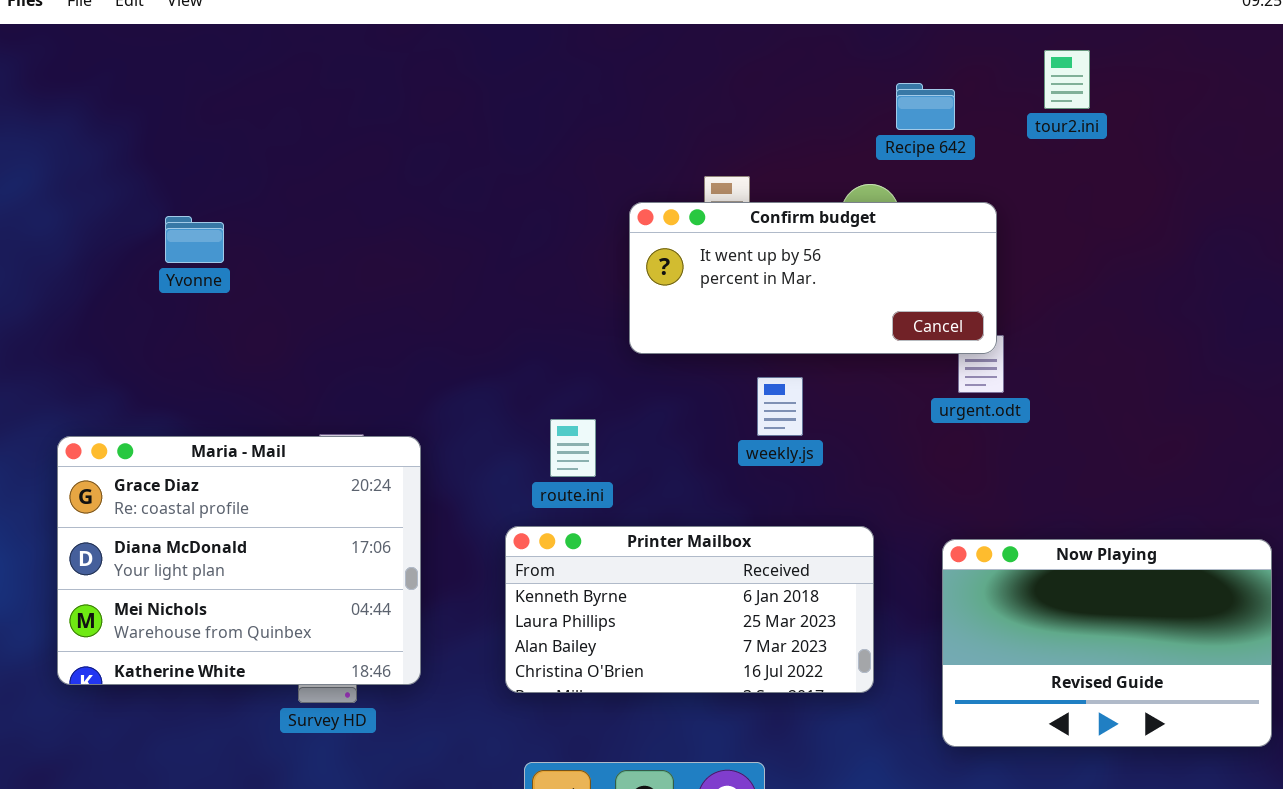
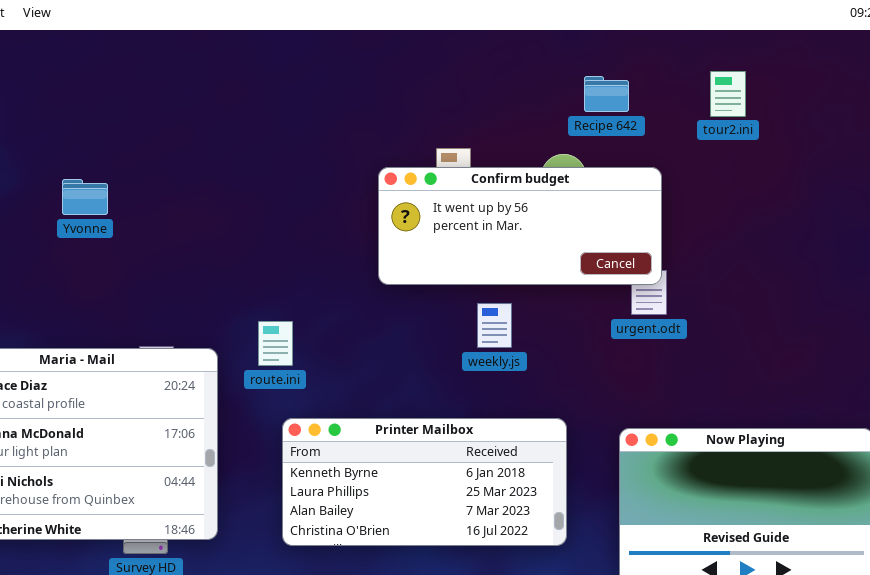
tour2.ini: [1044,50,1090,109] -> [710,71,746,117], moved
Yvonne: [165,216,224,263] -> [62,179,108,215], moved
route.ini: [550,419,596,477] -> [258,321,293,366], moved

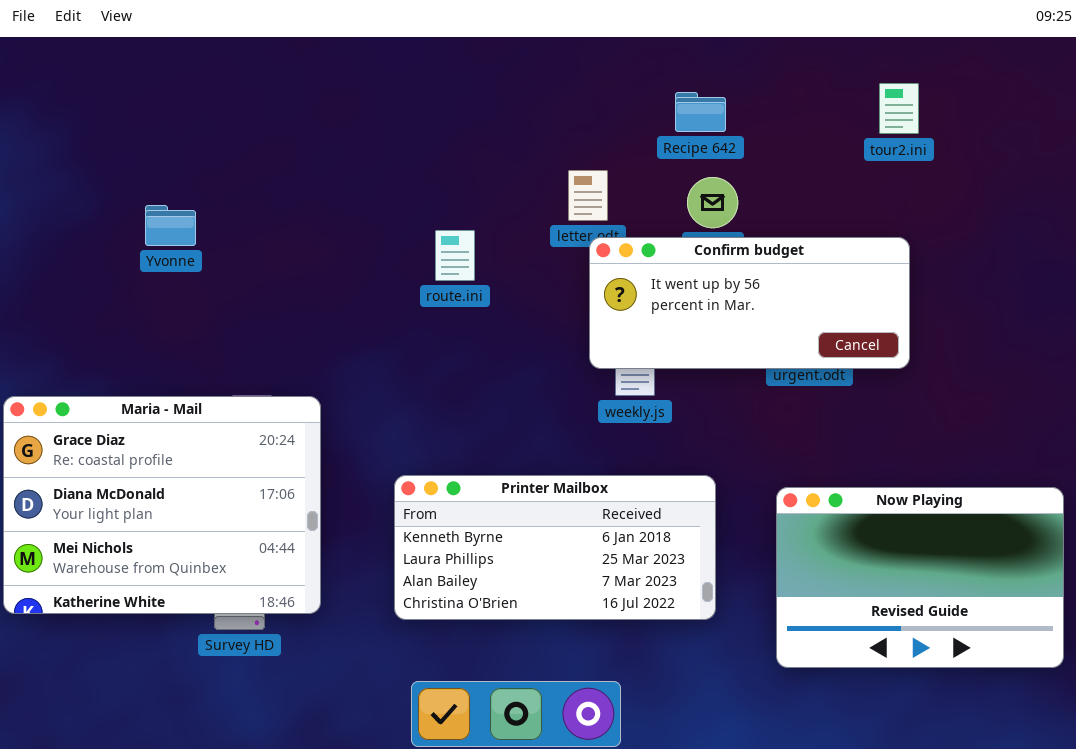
Recipe 642: [584,76,629,112] -> [675,92,726,132], moved
Confirm budget: [378,167,662,285] -> [589,237,910,369], moved
route.ini: [258,321,293,366] -> [435,230,475,281], moved

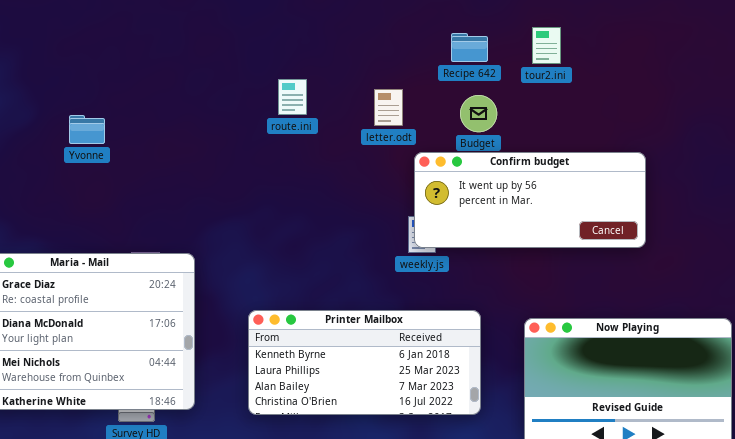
tour2.ini: [879,83,919,134] -> [532,27,561,64], moved
route.ini: [435,230,475,281] -> [278,79,307,115], moved
Confirm budget: [589,237,910,369] -> [414,152,646,248], moved

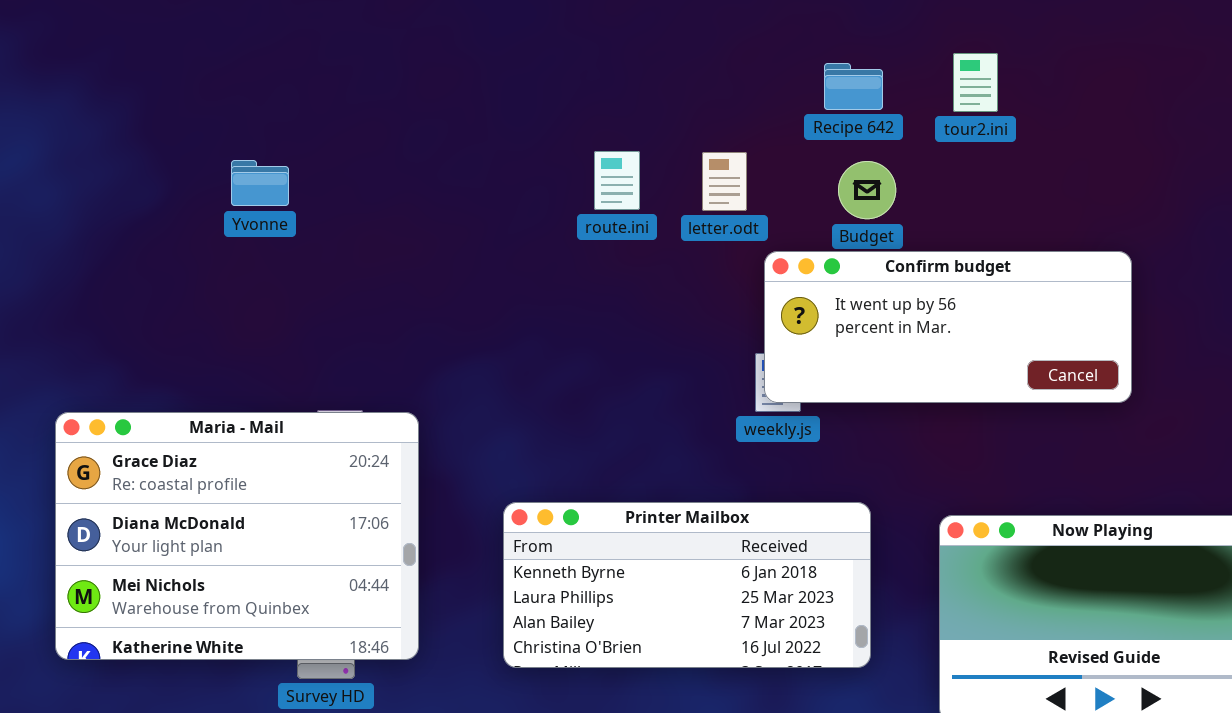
route.ini: [278,79,307,115] -> [594,151,640,210], moved
Yvonne: [69,115,105,144] -> [231,160,289,206], moved

